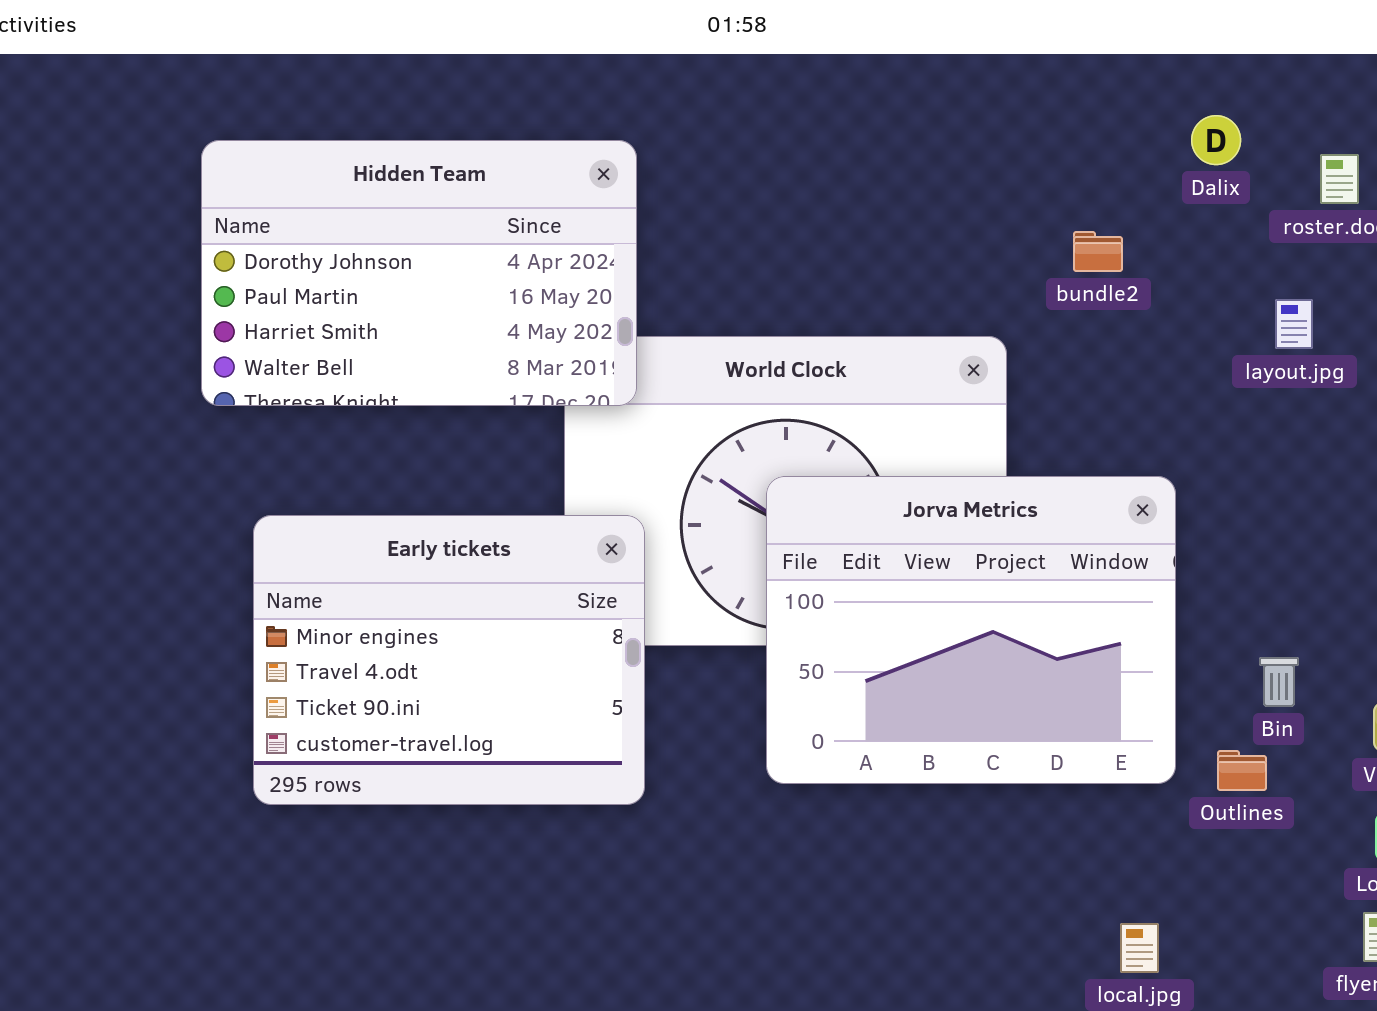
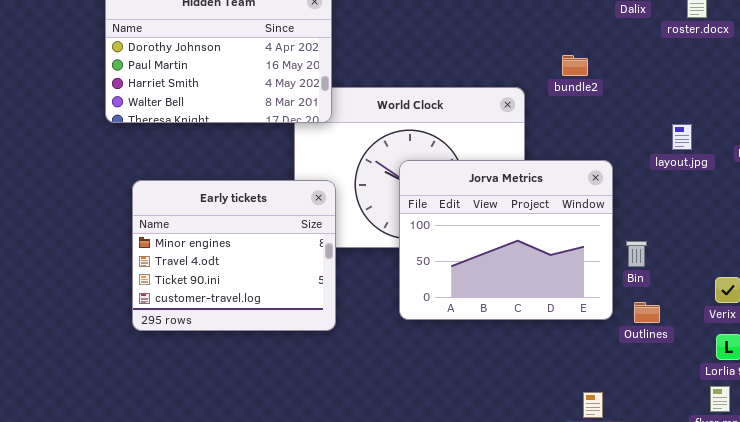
bundle2: [1073,231,1123,272] -> [562,55,588,76], moved
layout.jpg: [1275,299,1313,349] -> [672,124,692,150], moved
Bin: [1259,657,1299,707] -> [626,241,647,267], moved

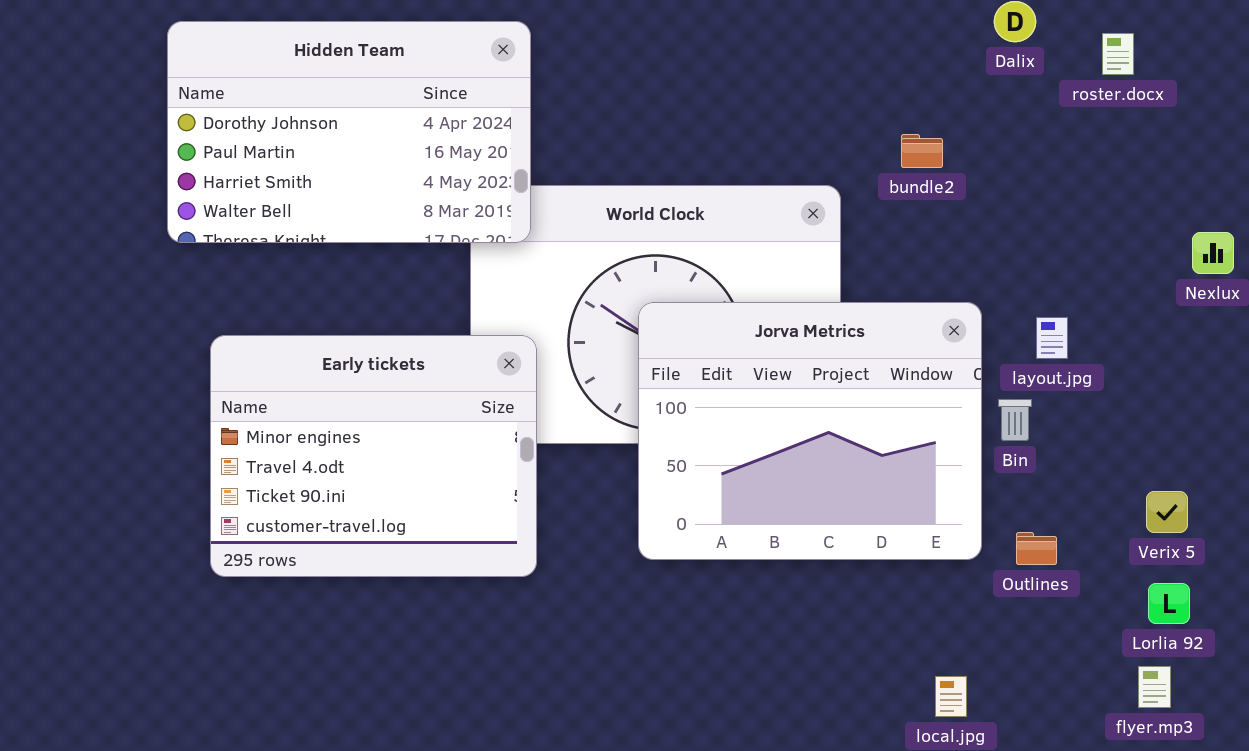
layout.jpg: [672,124,692,150] -> [1036,317,1068,359], moved
Bin: [626,241,647,267] -> [998,399,1032,441], moved

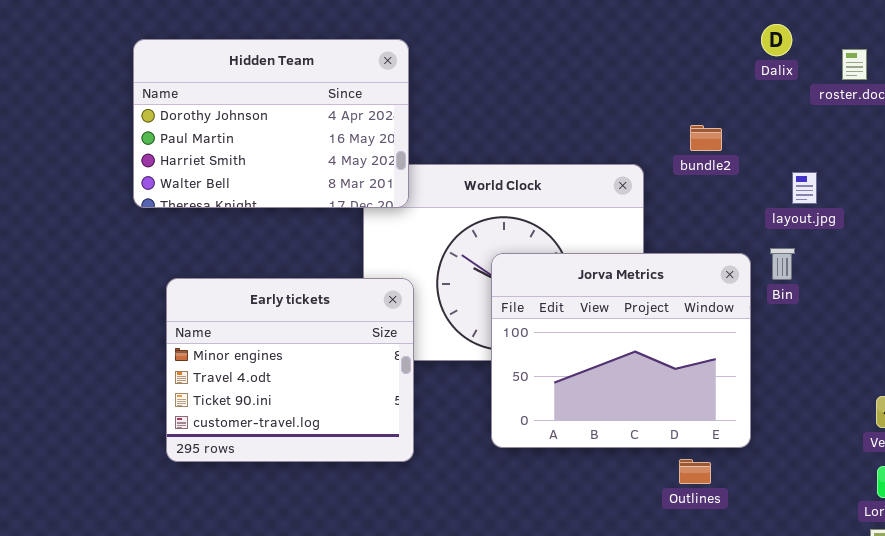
layout.jpg: [1036,317,1068,359] -> [792,172,817,204], moved
Bin: [998,399,1032,441] -> [770,248,795,280], moved
Outlines: [1016,532,1057,565] -> [679,459,711,484], moved

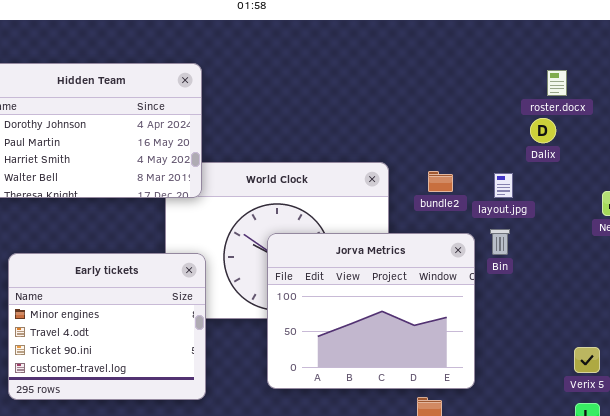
Dalix: [761,24,792,56] -> [530,118,556,143], moved
bundle2: [690,125,722,151] -> [428,171,453,192], moved
layout.jpg: [792,172,817,204] -> [494,173,513,198], moved

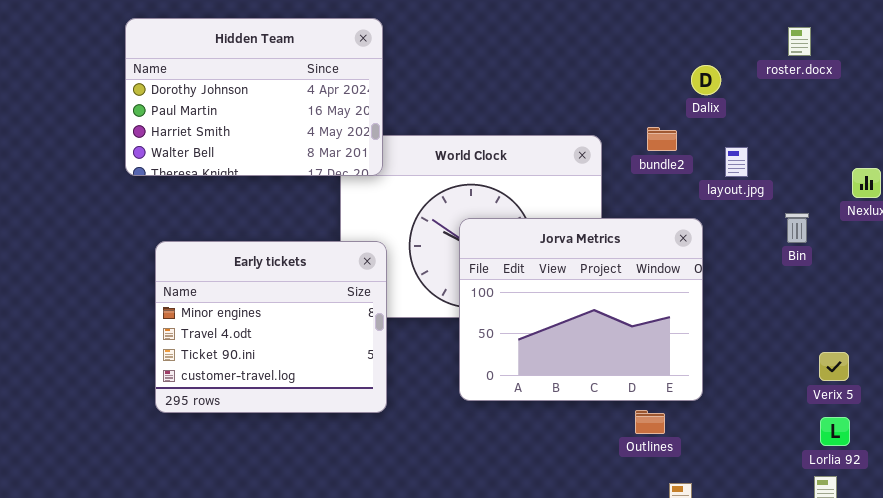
Dalix: [530,118,556,143] -> [691,65,721,95], moved
bundle2: [428,171,453,192] -> [647,127,677,151], moved
Bin: [490,229,510,255] -> [785,213,809,243], moved

